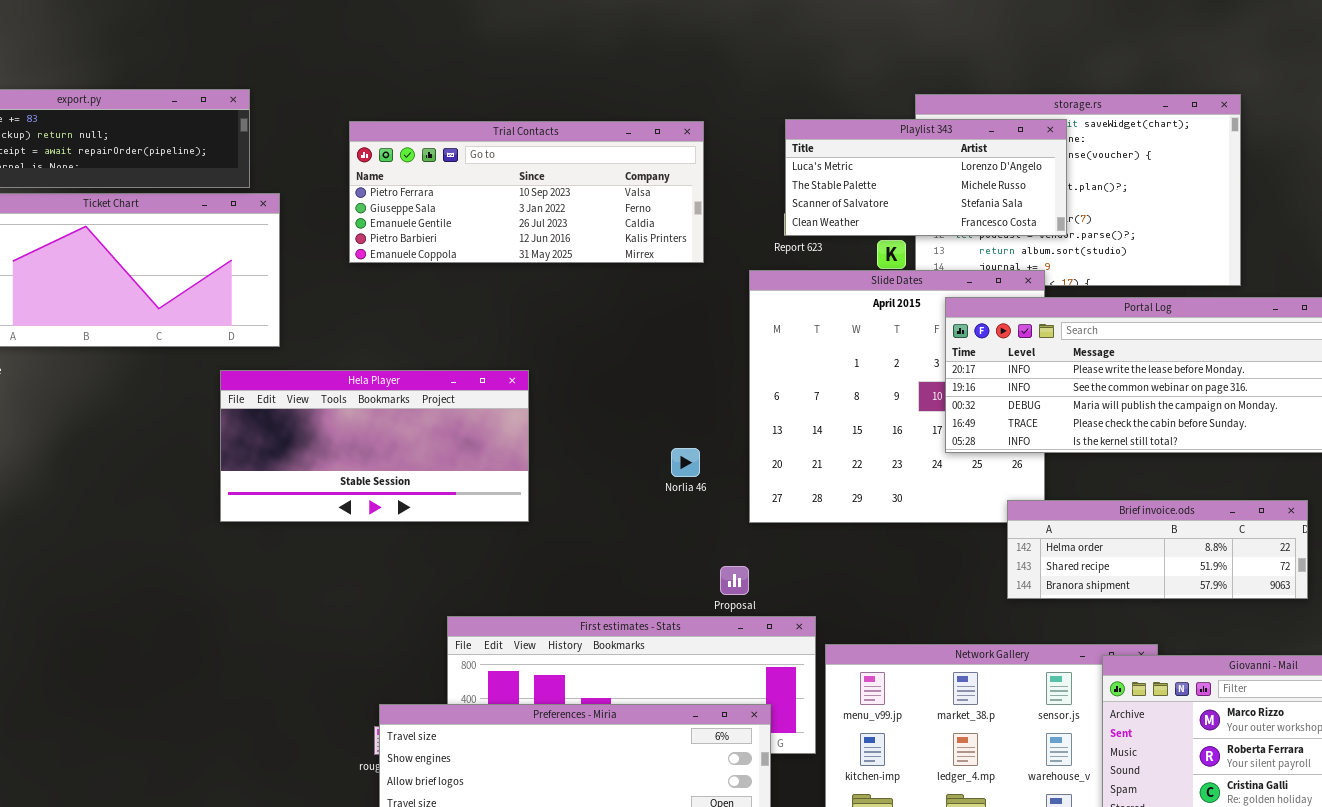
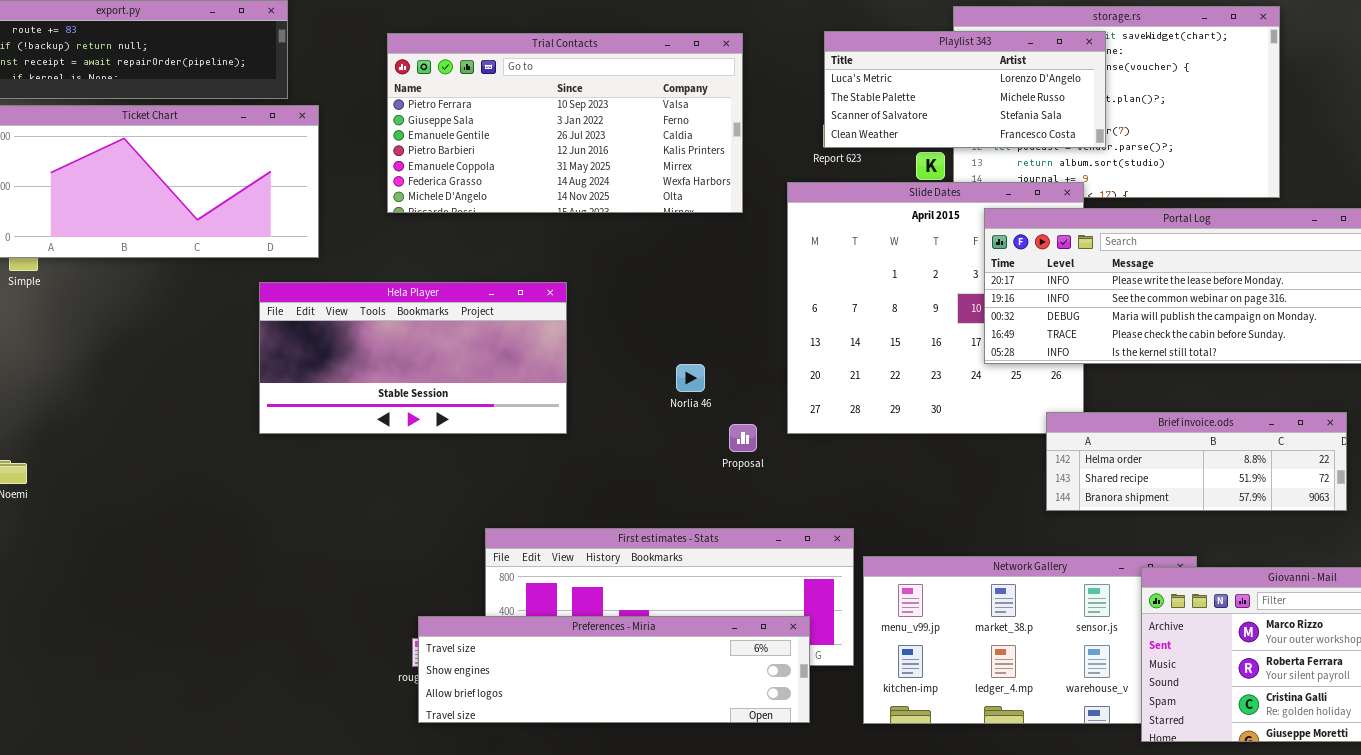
Trial Contacts: [349,121,704,263] -> [387,33,743,213], resized
Norlia 46: [671,448,700,477] -> [676,364,705,392], moved
Proposal: [720,566,749,595] -> [729,424,757,452], moved

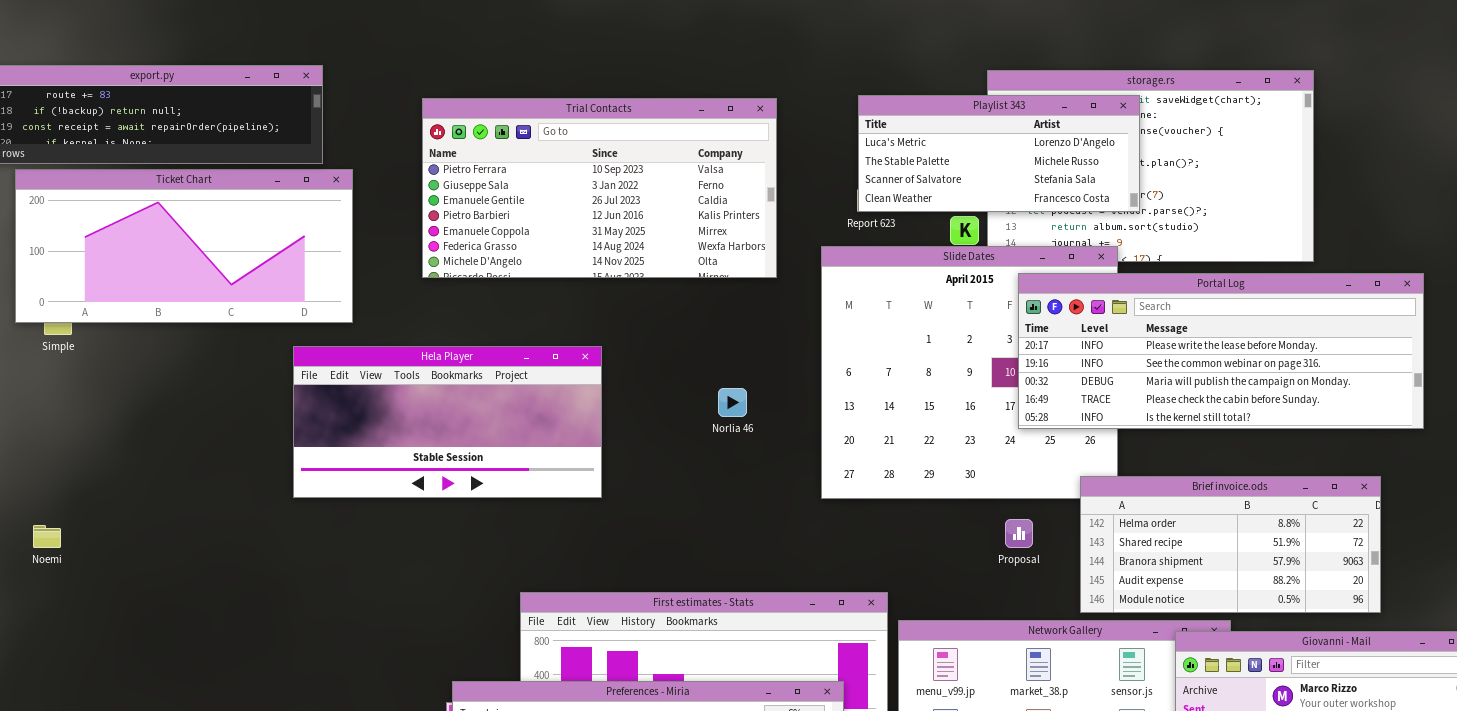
Norlia 46: [676,364,705,392] -> [718,388,747,417], moved
Brief invoice.ods: [1046,412,1347,511] -> [1080,476,1381,613], resized
Proposal: [729,424,757,452] -> [1005,519,1033,548], moved

